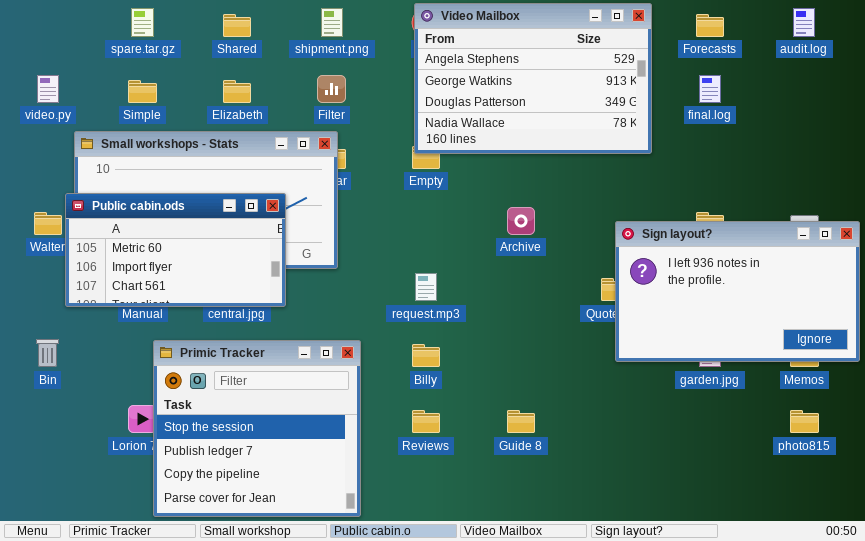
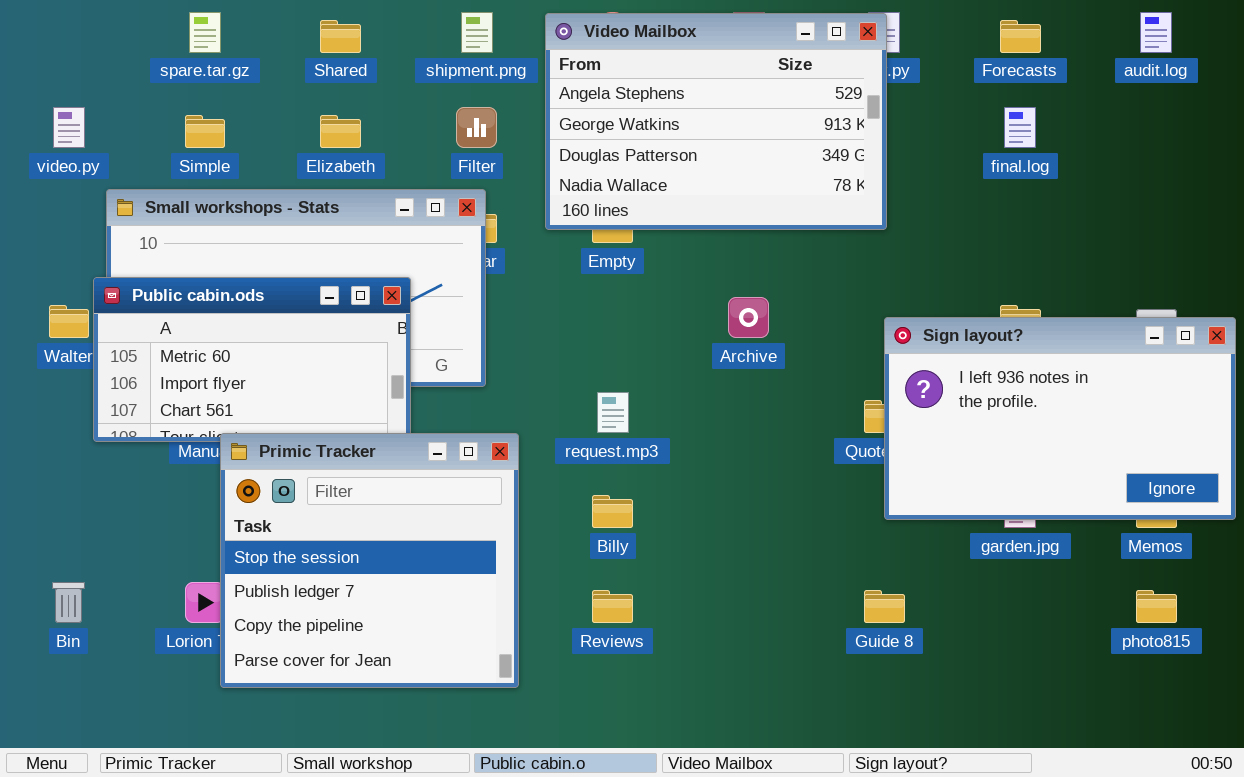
Video Mailbox: [414,3,652,154] -> [545,13,887,230], moved
Bin: [36,339,59,367] -> [52,582,85,623], moved
Primic Tracker: [153,340,361,517] -> [220,433,519,688], moved
Guide 8: [507,410,535,433] -> [864,590,905,623], moved

